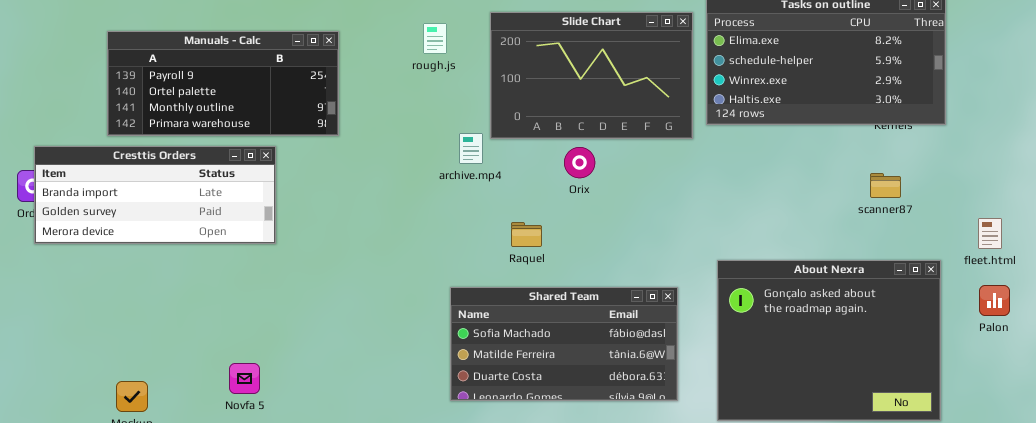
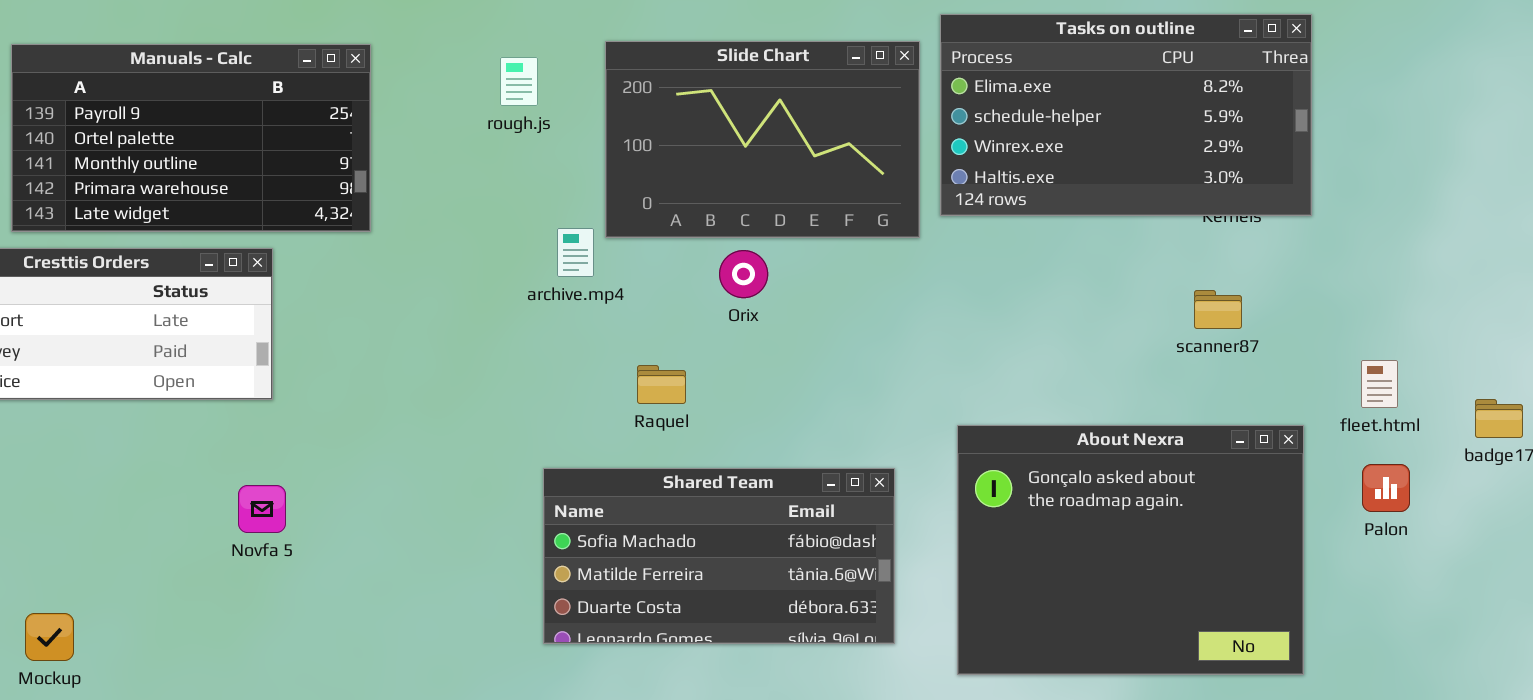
Manuals - Calc: [107,31,339,136] -> [11,44,371,232], resized
Novfa 5: [229,363,260,394] -> [238,485,286,533], moved

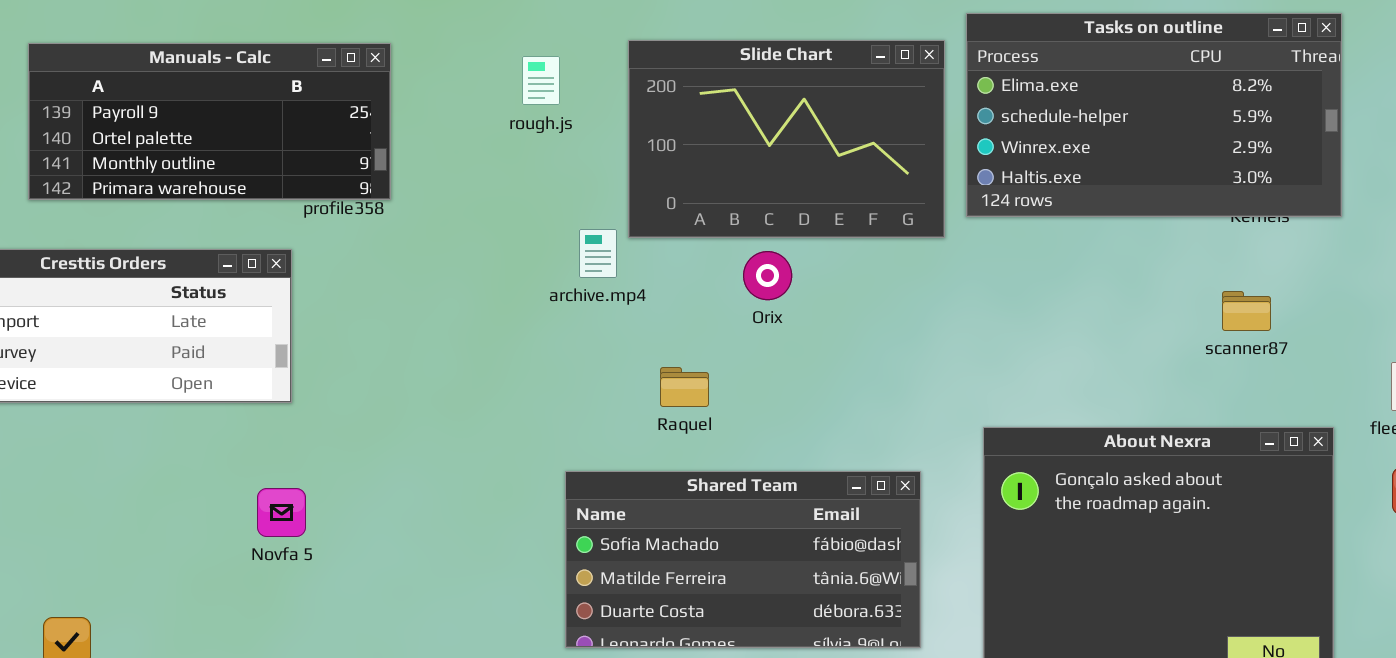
Manuals - Calc: [11,44,371,232] -> [28,43,391,200], resized

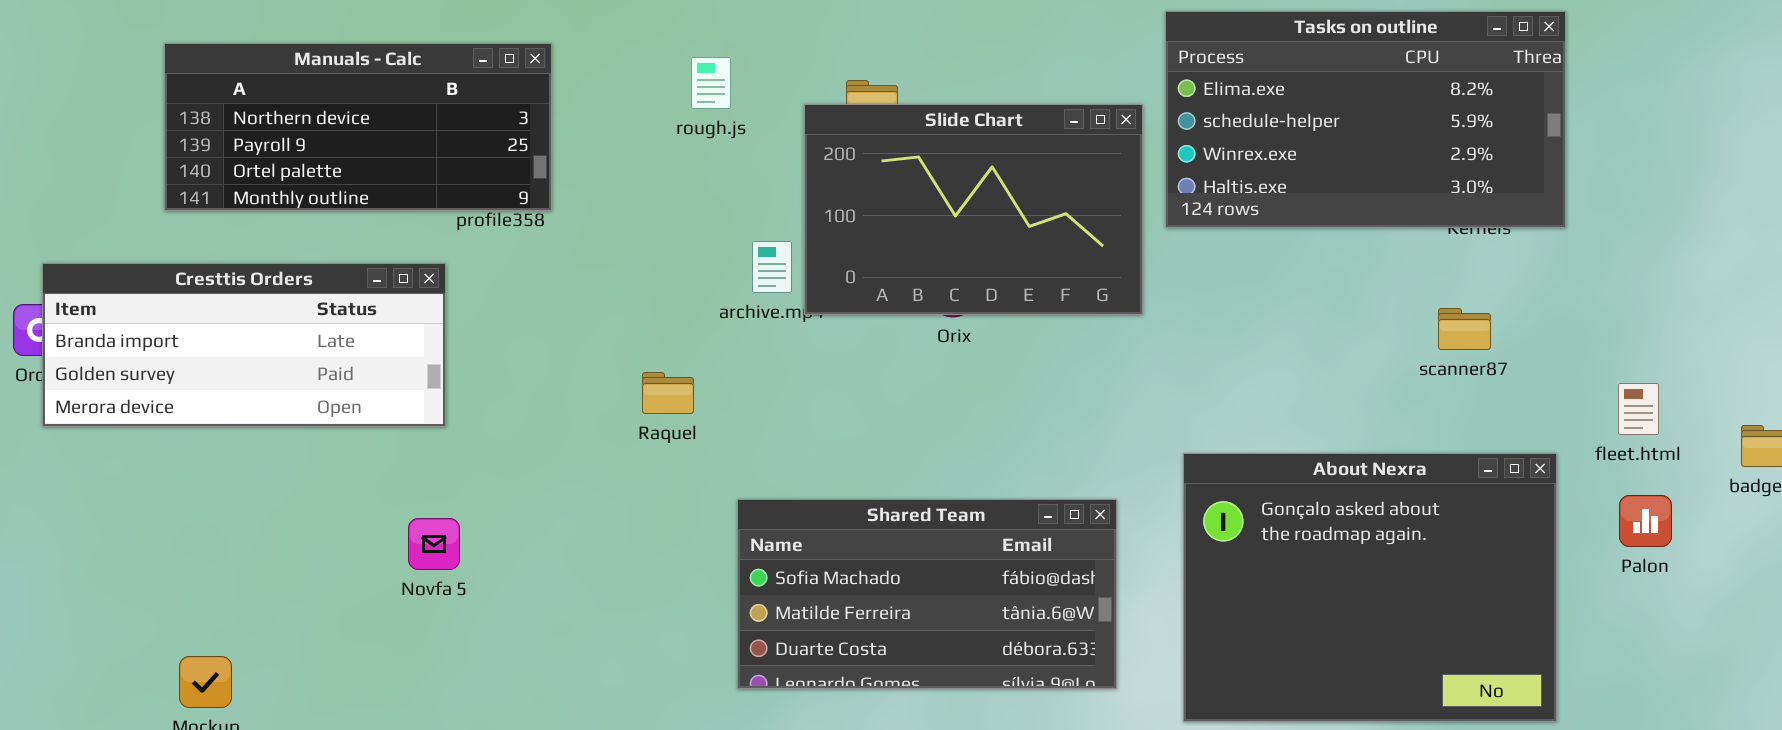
Slide Chart: [628,40,945,238] -> [804,104,1143,315], moved
Manuals - Calc: [28,43,391,200] -> [164,43,552,211], scrolled up 1 row
Raquel: [660,367,709,407] -> [642,372,694,414], moved

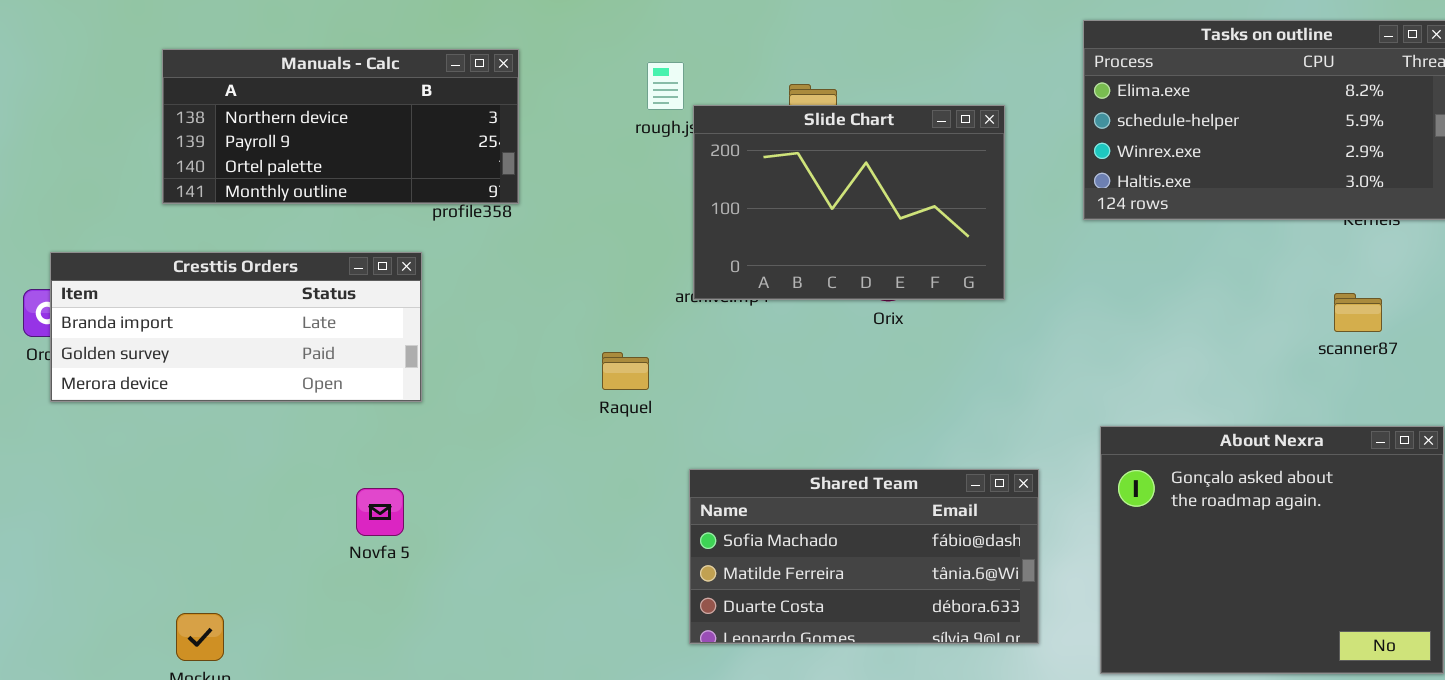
Slide Chart: [804,104,1143,315] -> [693,105,1005,300], moved
Novfa 5: [408,518,460,570] -> [356,488,404,536], moved

